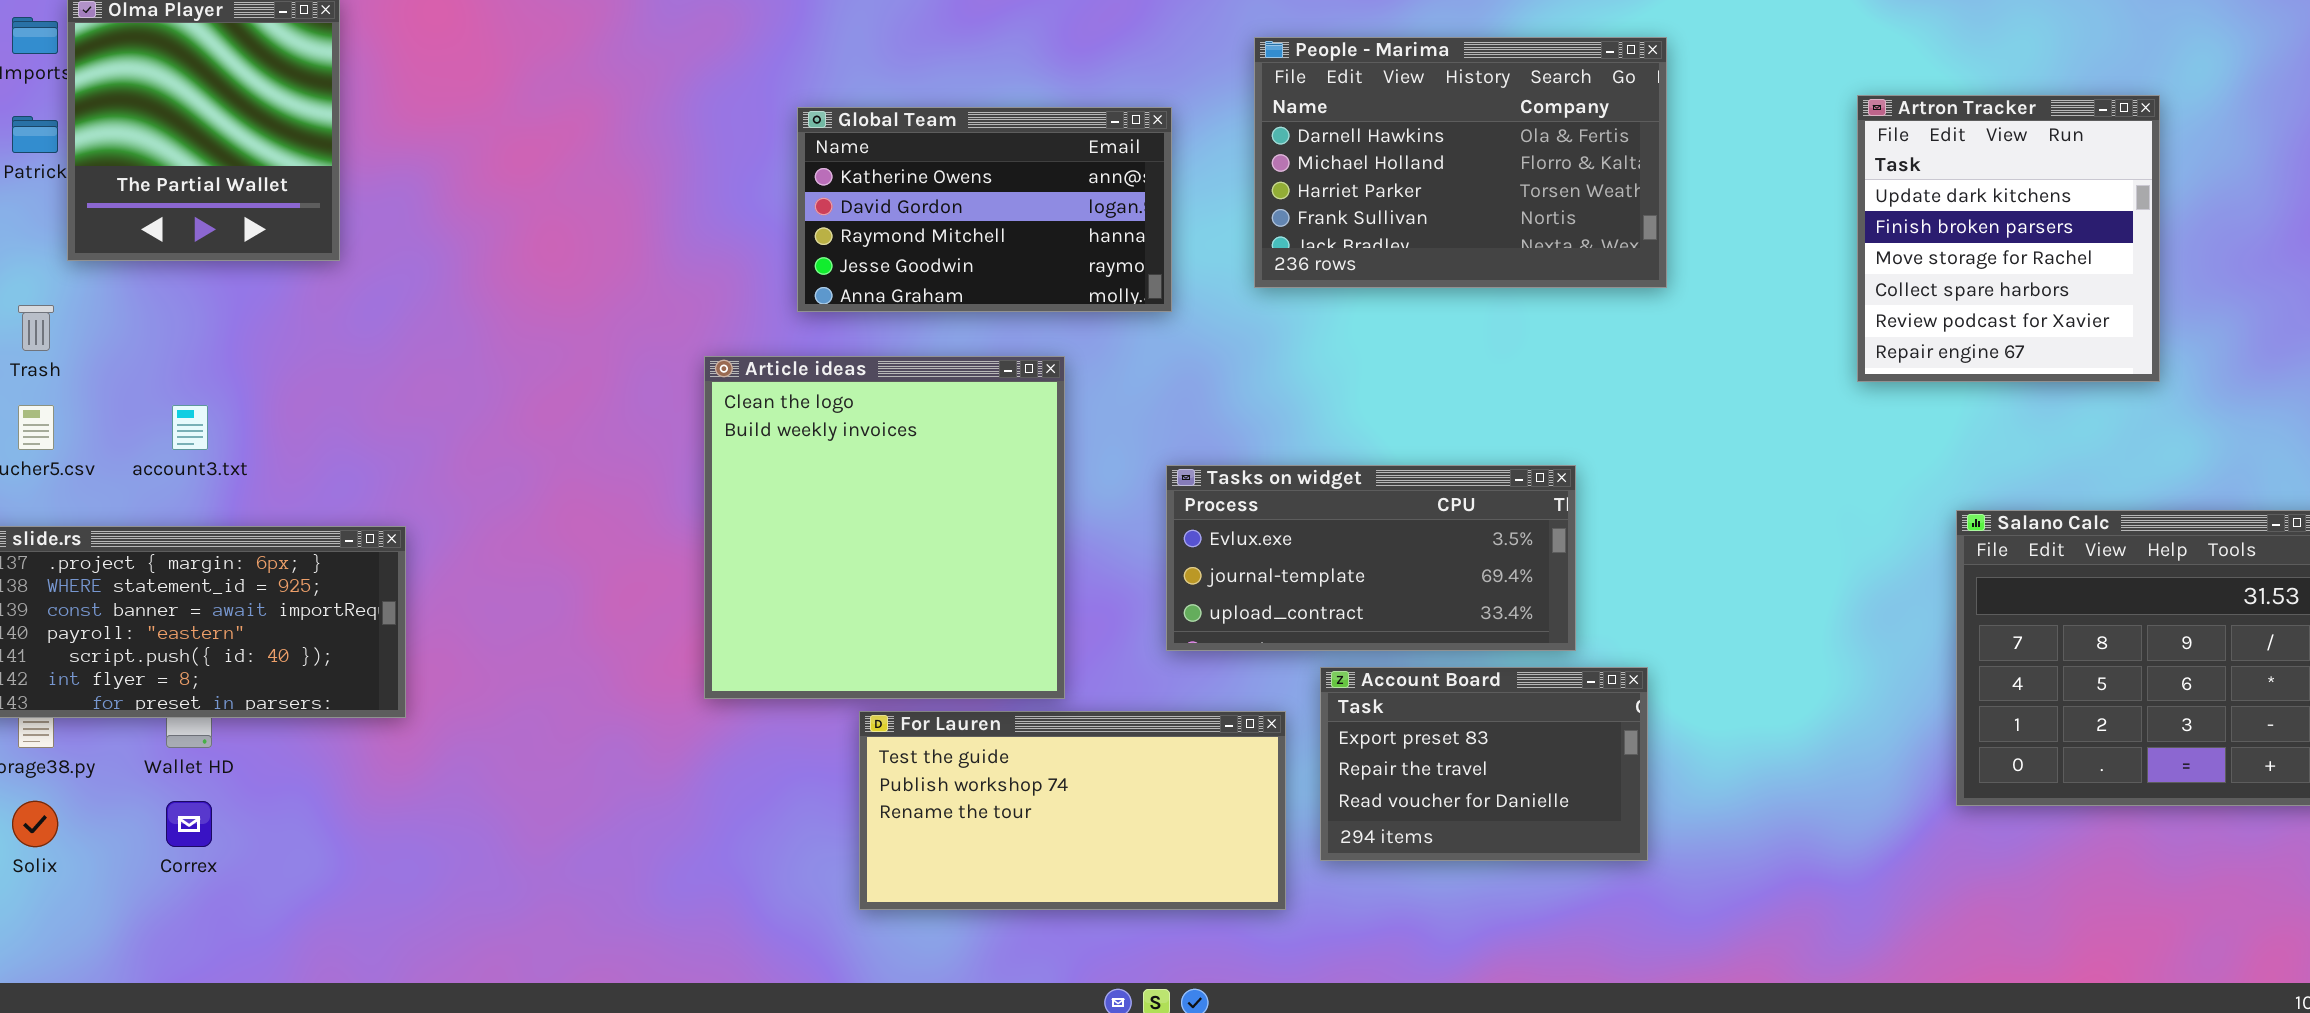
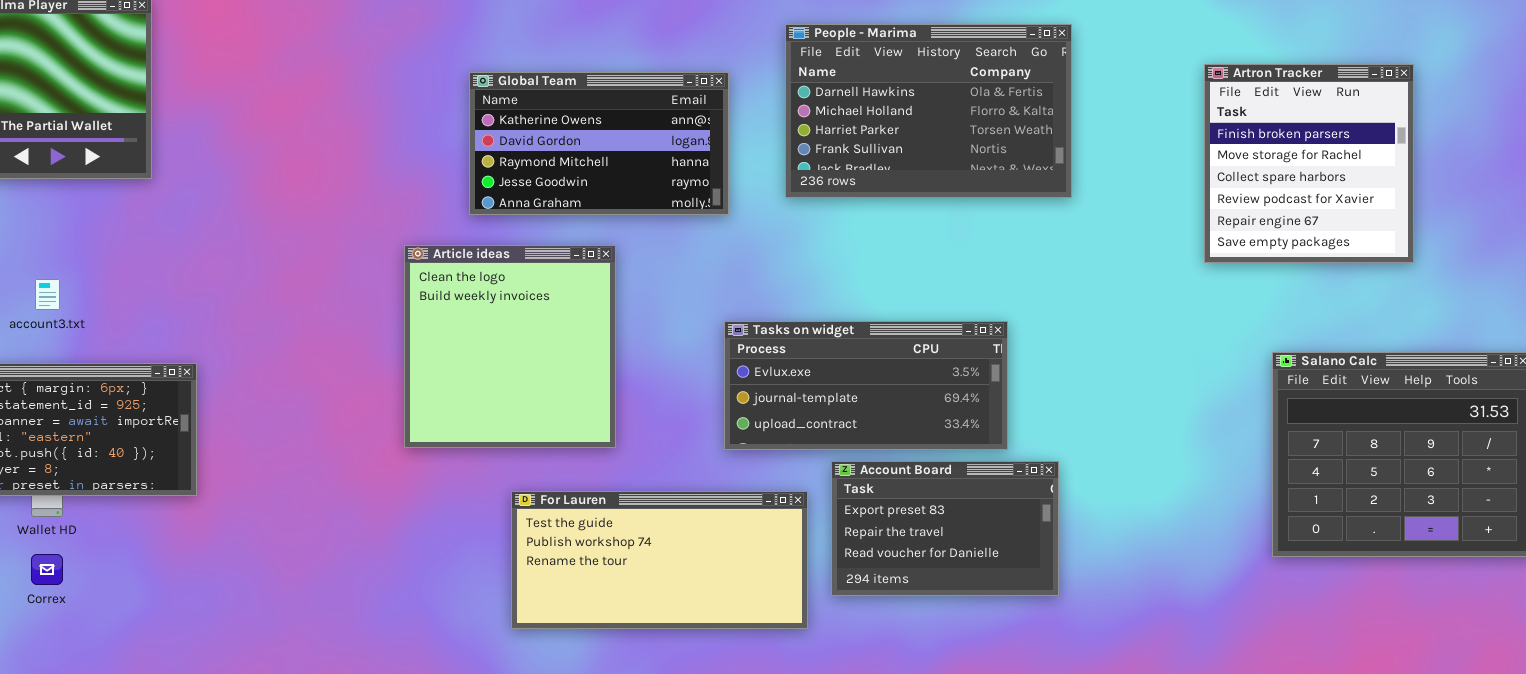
Artron Tracker: [1857,95,2160,382] -> [1204,64,1414,263], scrolled down 1 row
Article ideas: [704,356,1065,699] -> [404,245,616,448], resized

